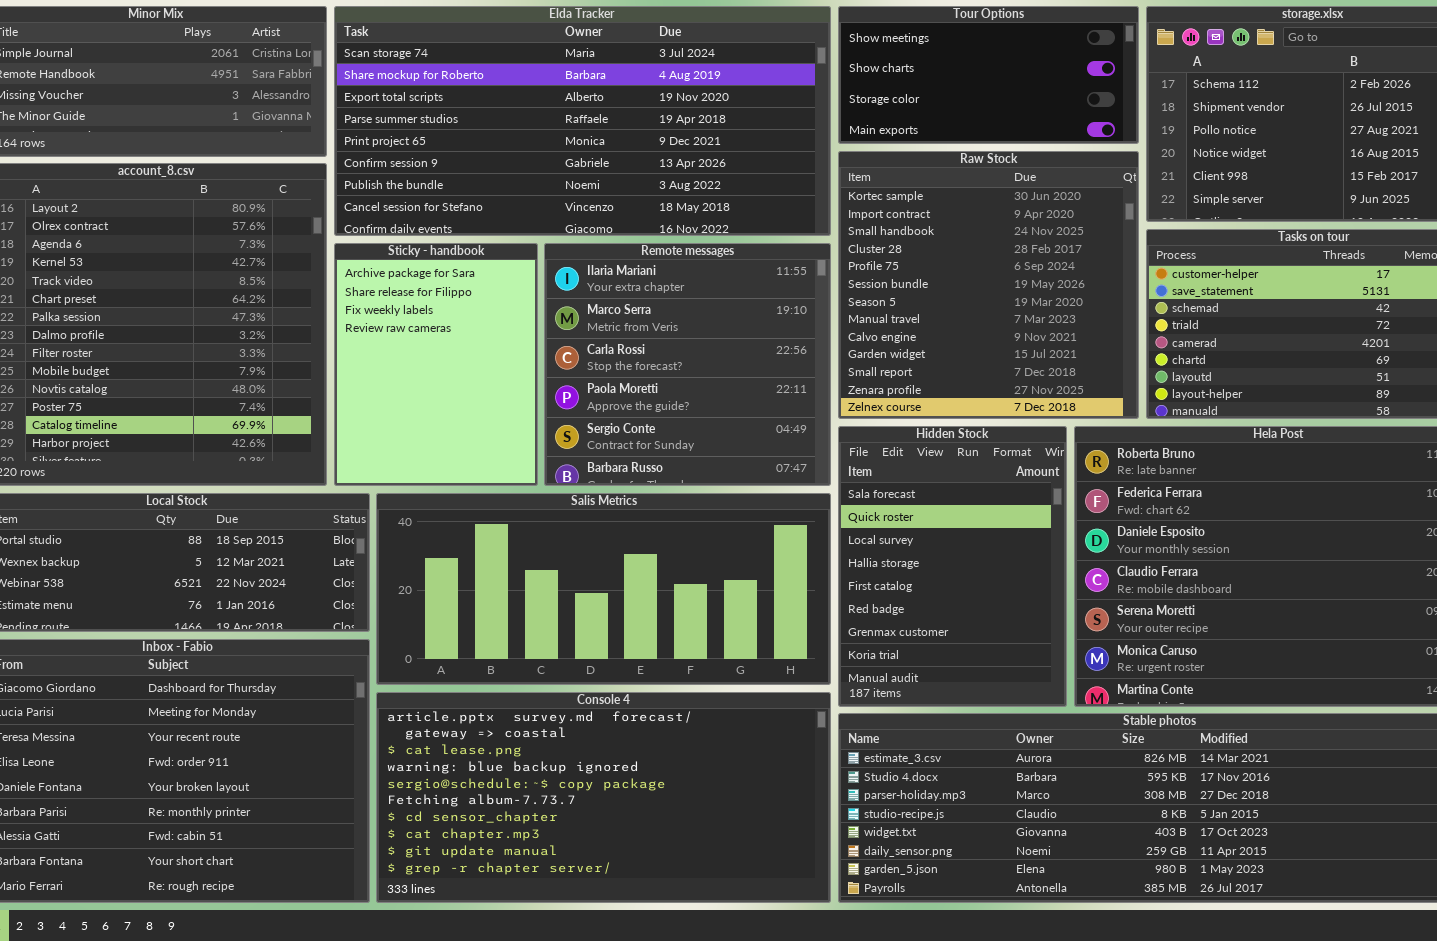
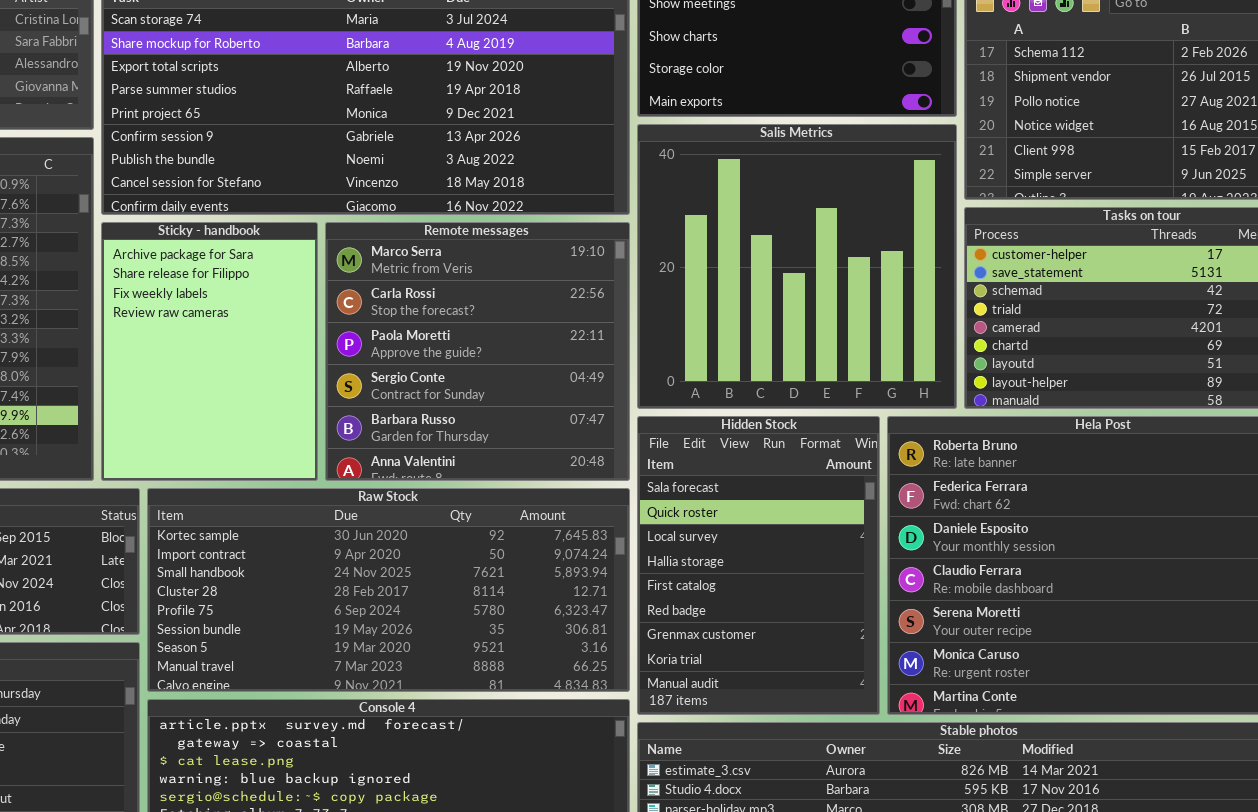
Raw Stock: [838,151,1139,419] -> [147,488,630,692], moved, resized
Remote messages: [544,243,831,486] -> [325,222,630,481], scrolled down 1 row
Salis Metrics: [376,493,831,685] -> [637,124,957,409], moved, resized

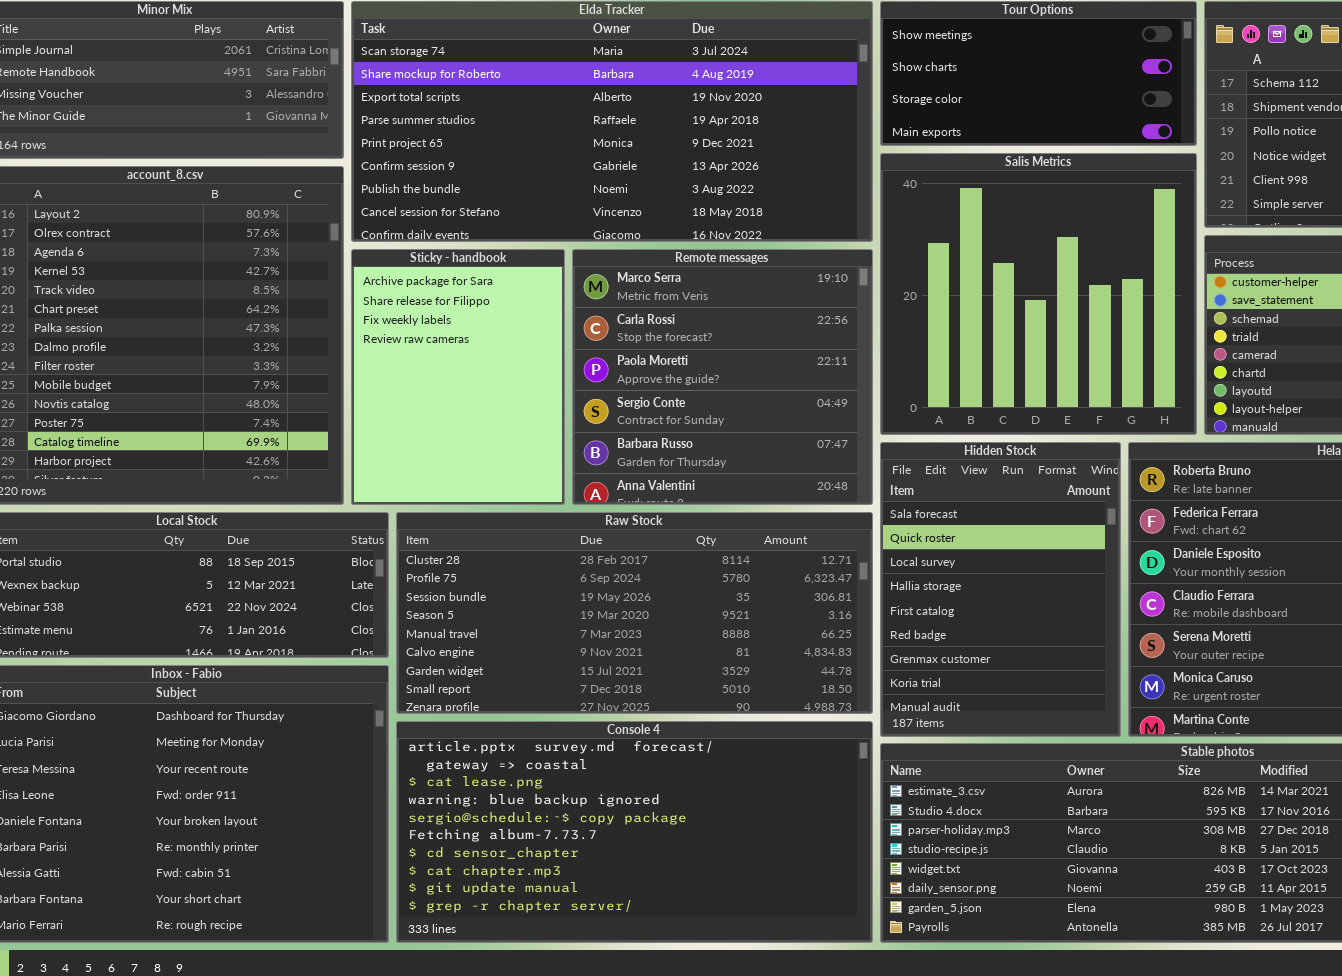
Raw Stock: [147,488,630,692] -> [396,512,873,714], scrolled down 3 rows

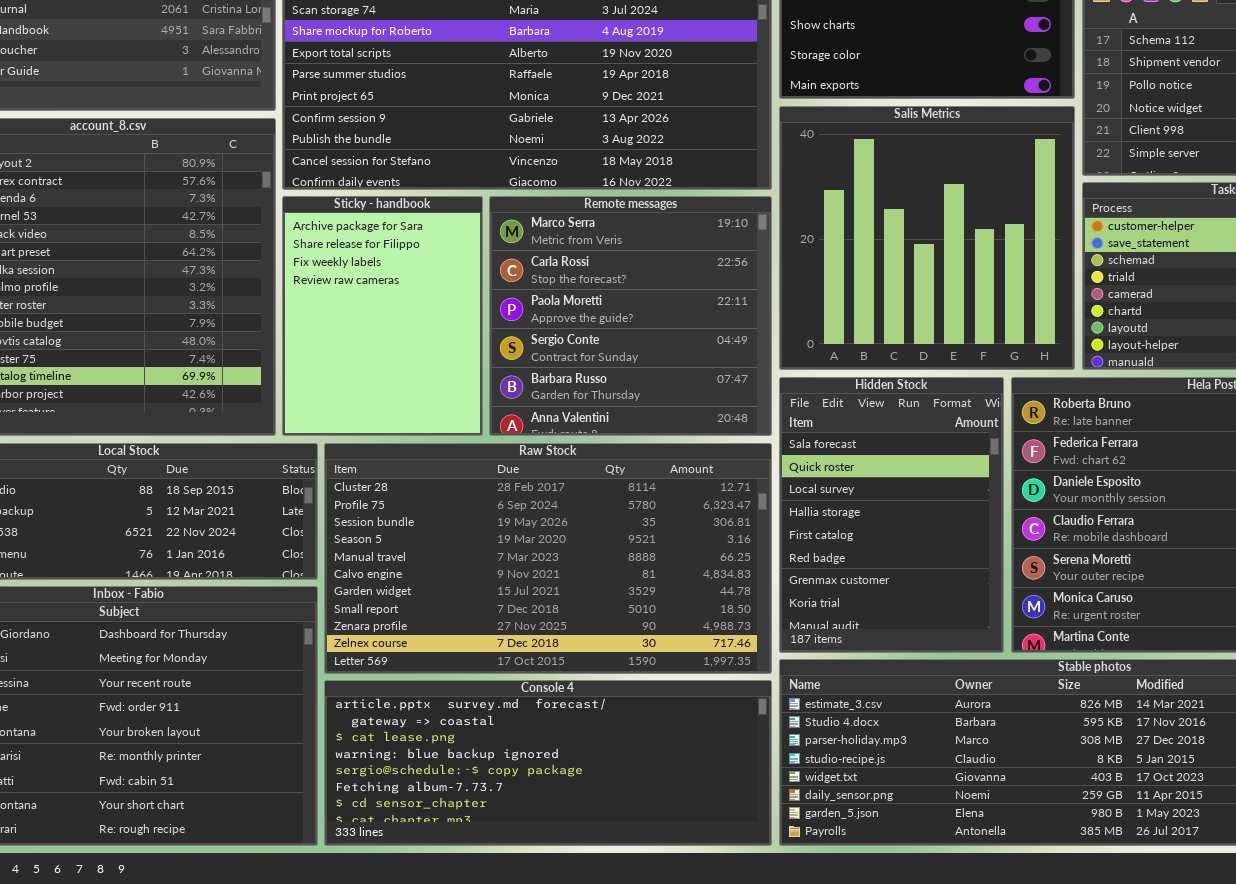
Raw Stock: [396,512,873,714] -> [324,443,772,674], resized
Console 4: [396,721,873,943] -> [324,680,772,846], resized

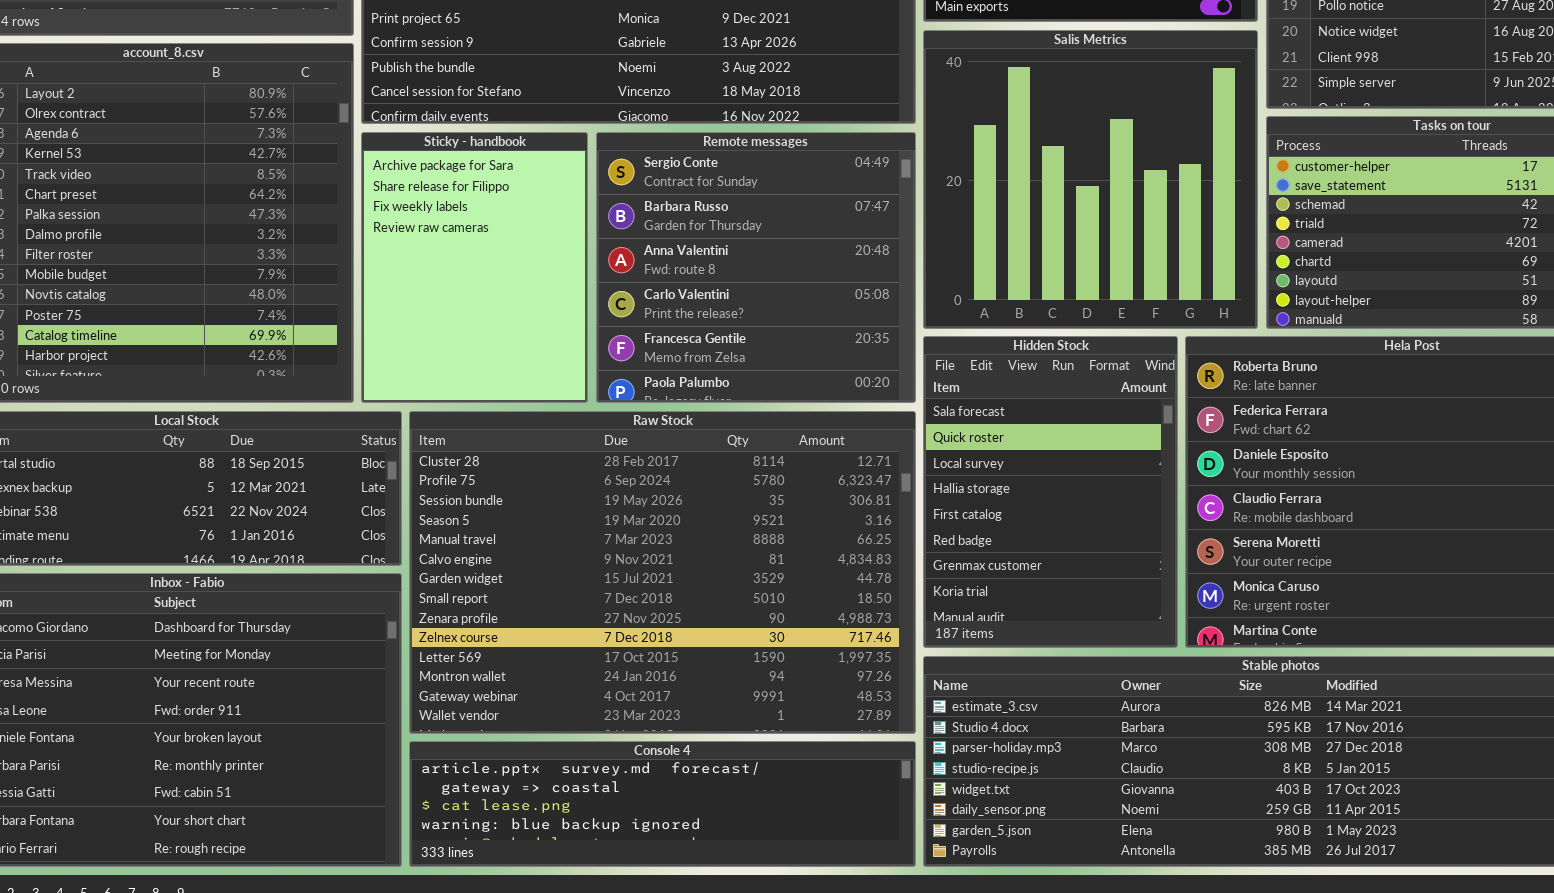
Remote messages: [489,196,772,436] -> [596,132,916,403], scrolled down 3 rows
Raw Stock: [324,443,772,674] -> [409,411,916,734], resized
Console 4: [324,680,772,846] -> [409,741,916,867], resized

